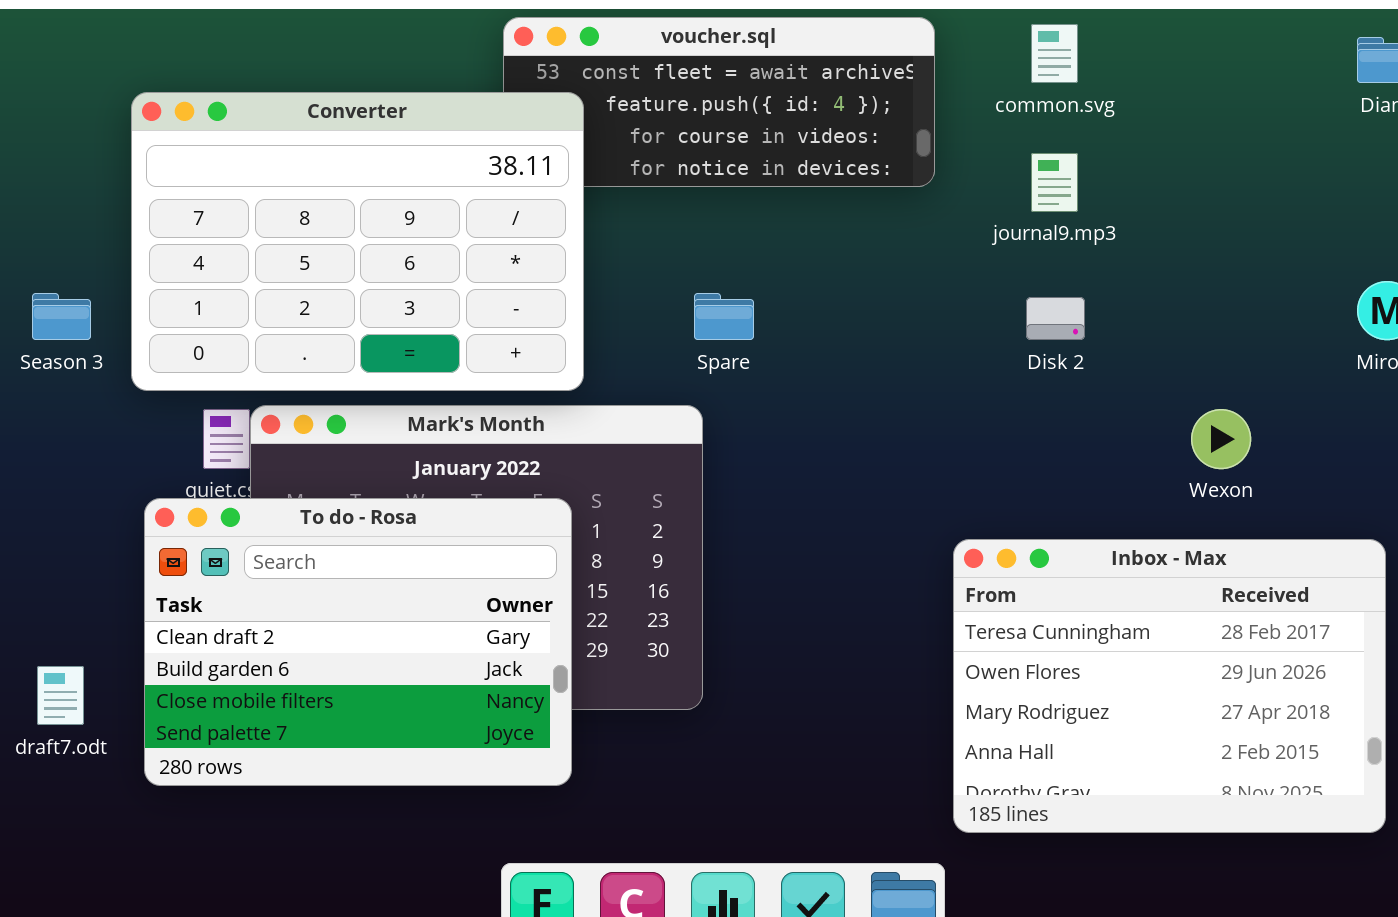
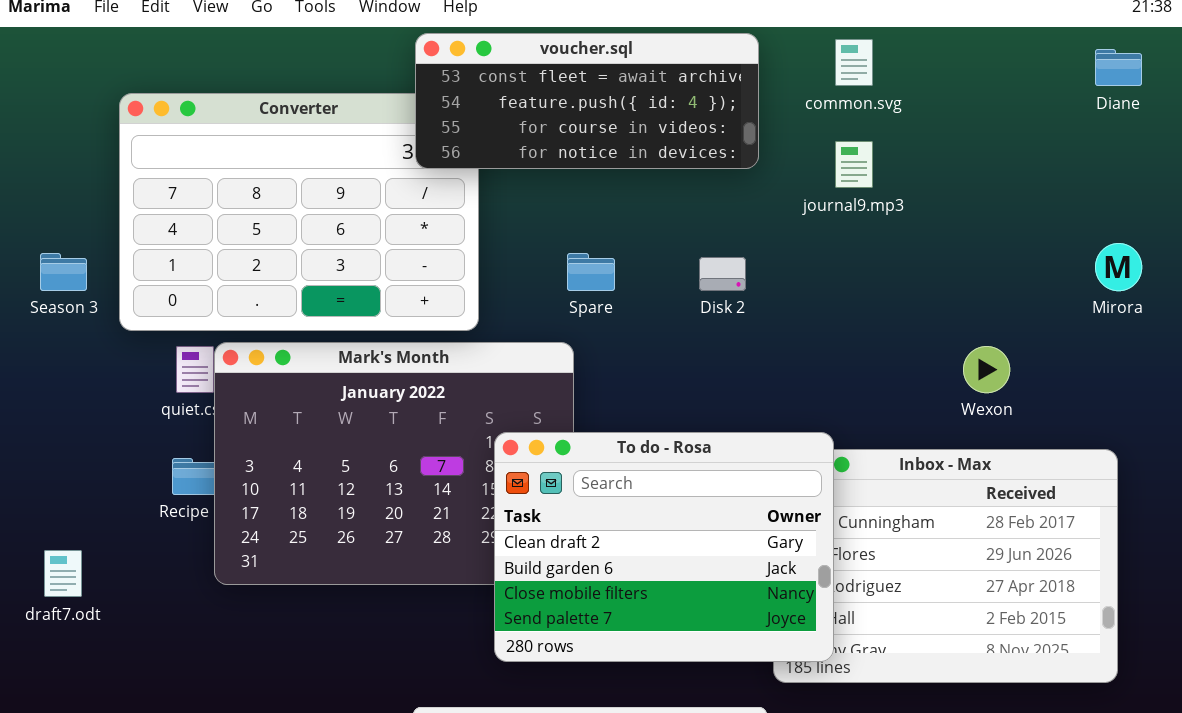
voucher.sql: [503,17,935,187] -> [415,33,759,169], raised
Disk 2: [1026,297,1085,340] -> [699,257,746,291], moved
To do - Rosa: [144,498,572,786] -> [494,432,834,662], moved

